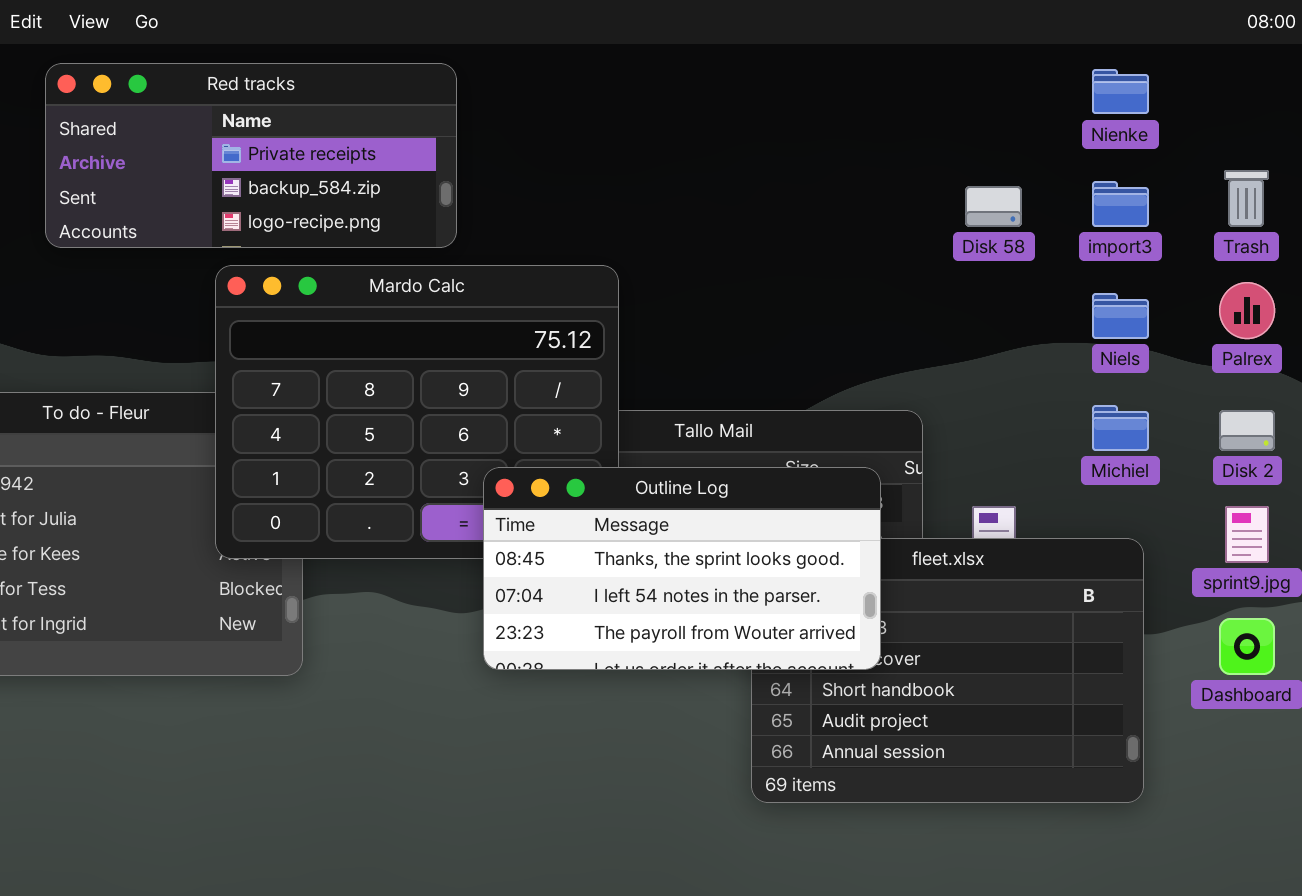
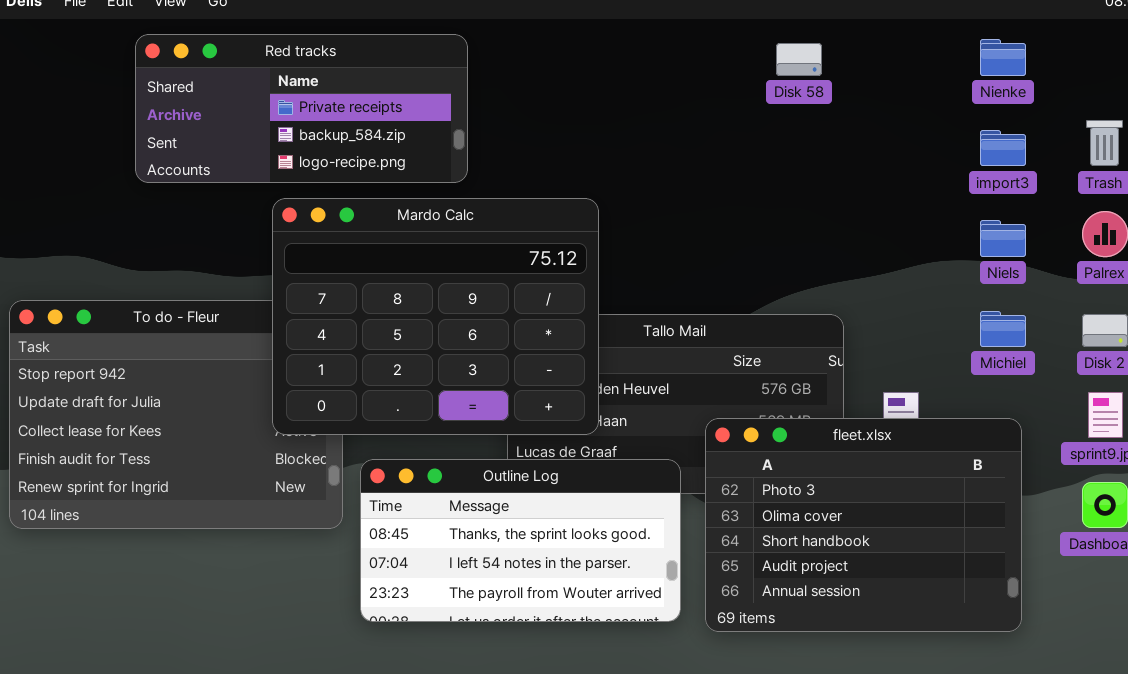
Disk 58: [965,186,1022,227] -> [776,43,822,76], moved
Outline Log: [483,467,881,670] -> [360,459,681,622], moved

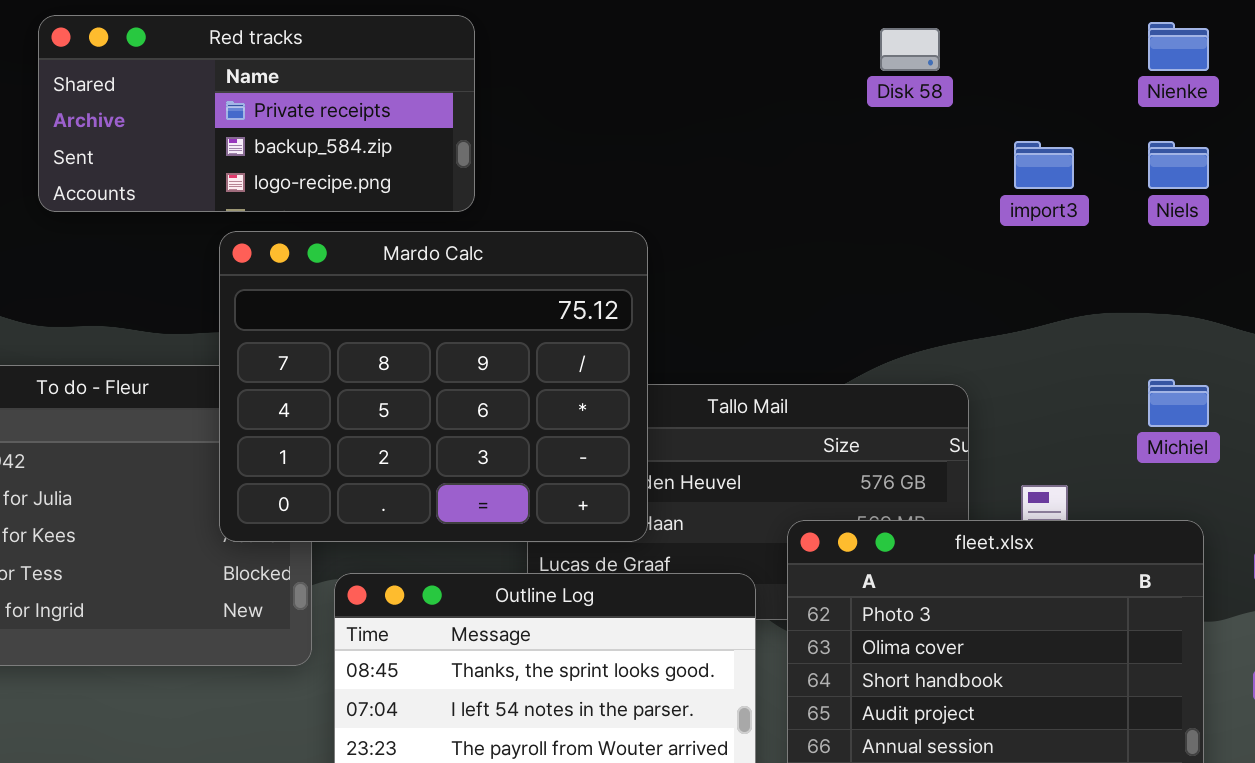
import3: [980,130,1026,166] -> [1014,141,1074,189], moved
Niels: [980,220,1026,257] -> [1148,141,1209,189], moved

